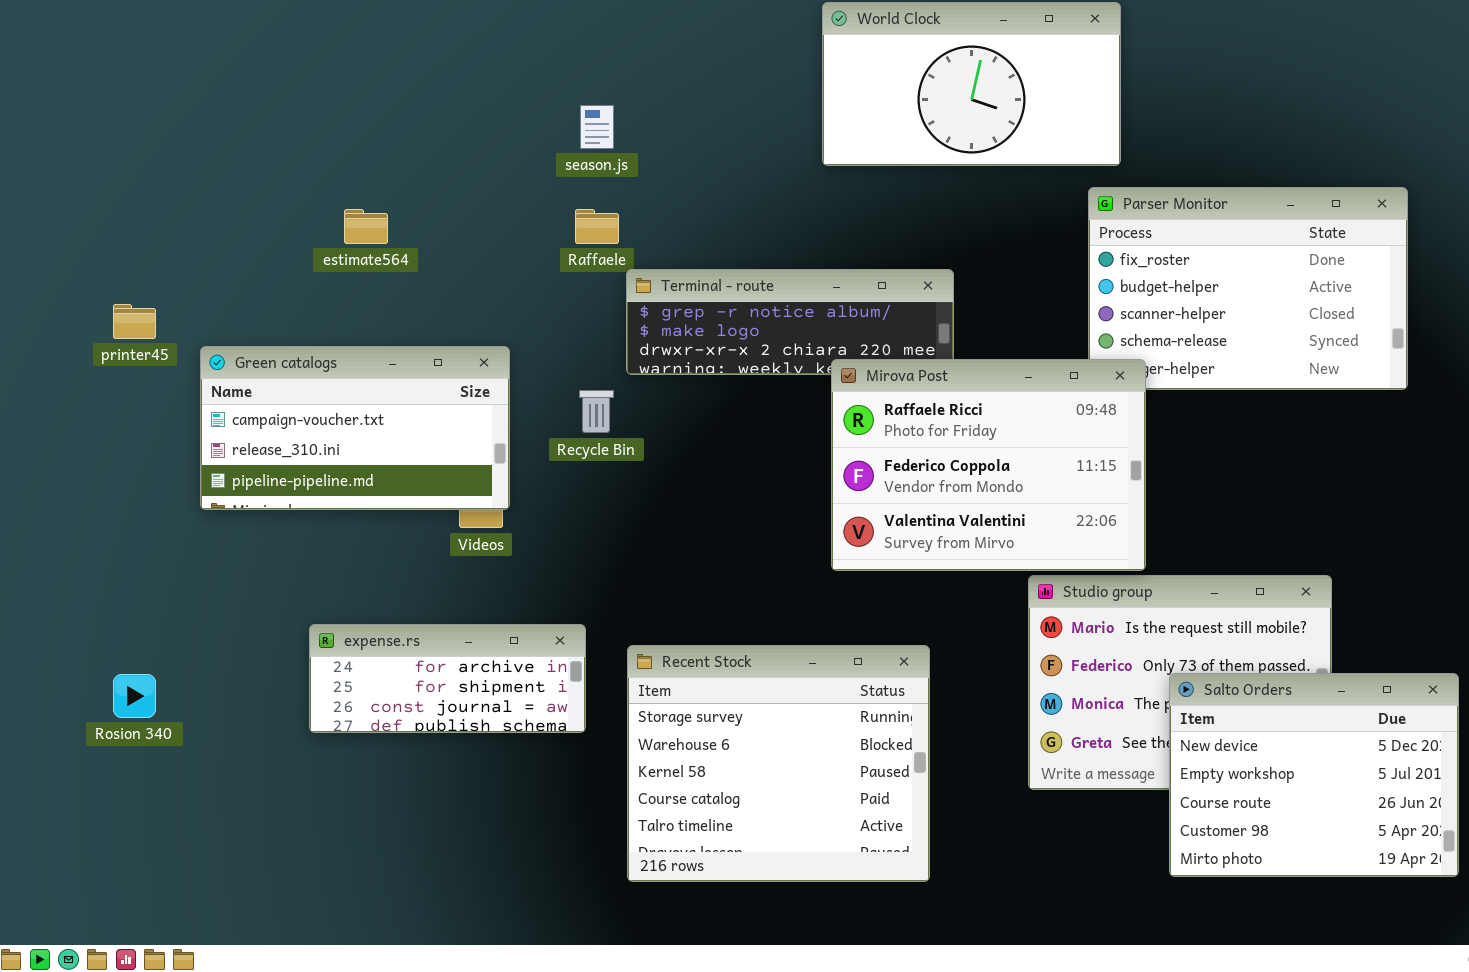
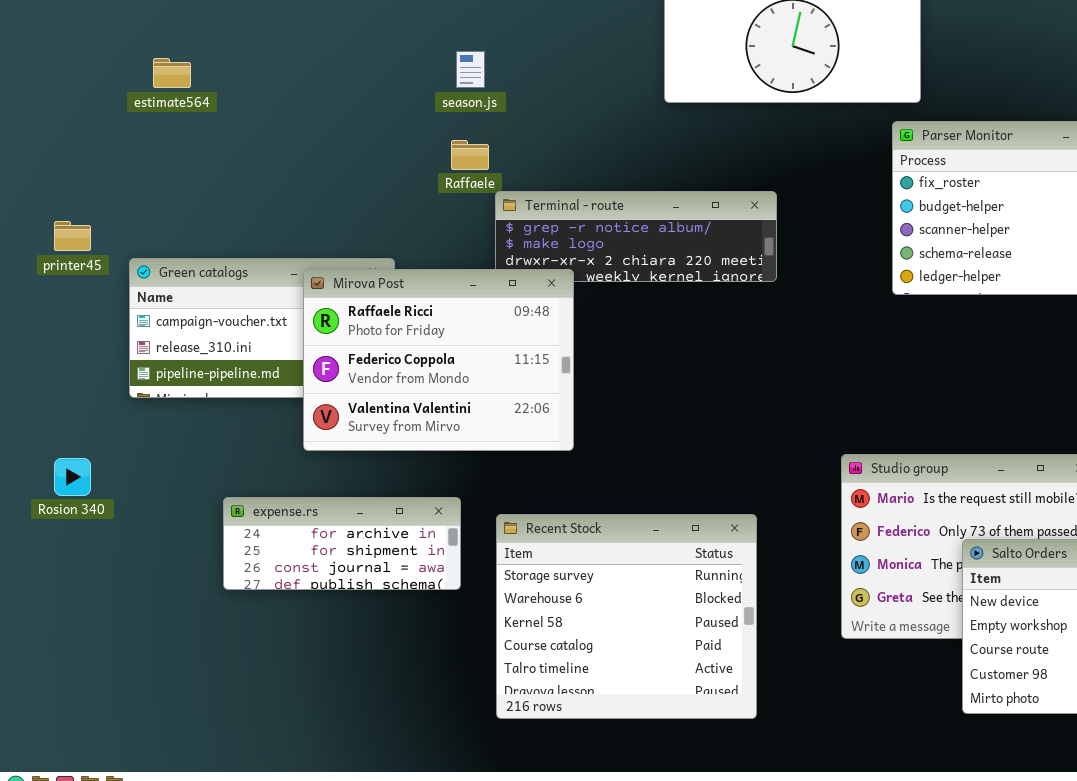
estimate564: [344,209,388,244] -> [153,58,191,88], moved
Mirova Post: [831,359,1146,571] -> [303,269,574,451], moved
Rosion 340: [113,674,156,718] -> [54,458,91,496], moved

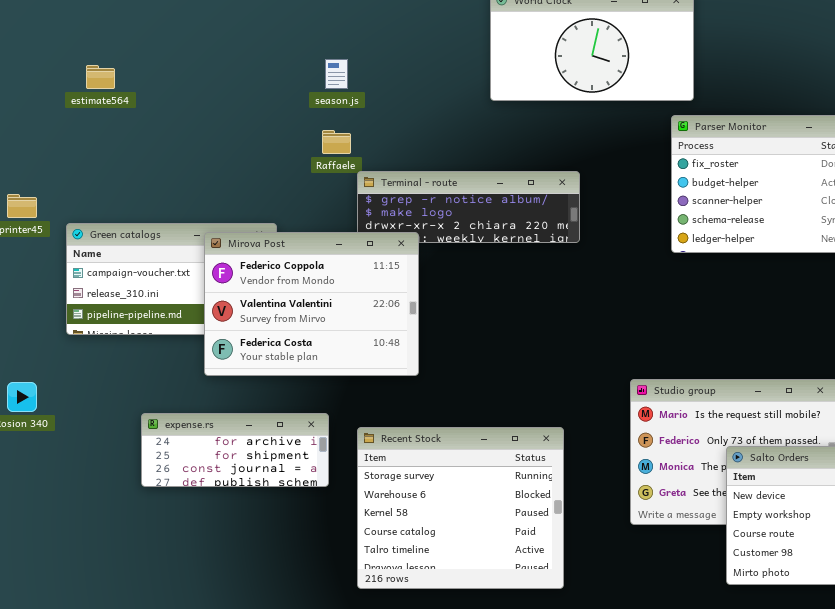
Mirova Post: [303,269,574,451] -> [204,232,419,376], scrolled down 1 row

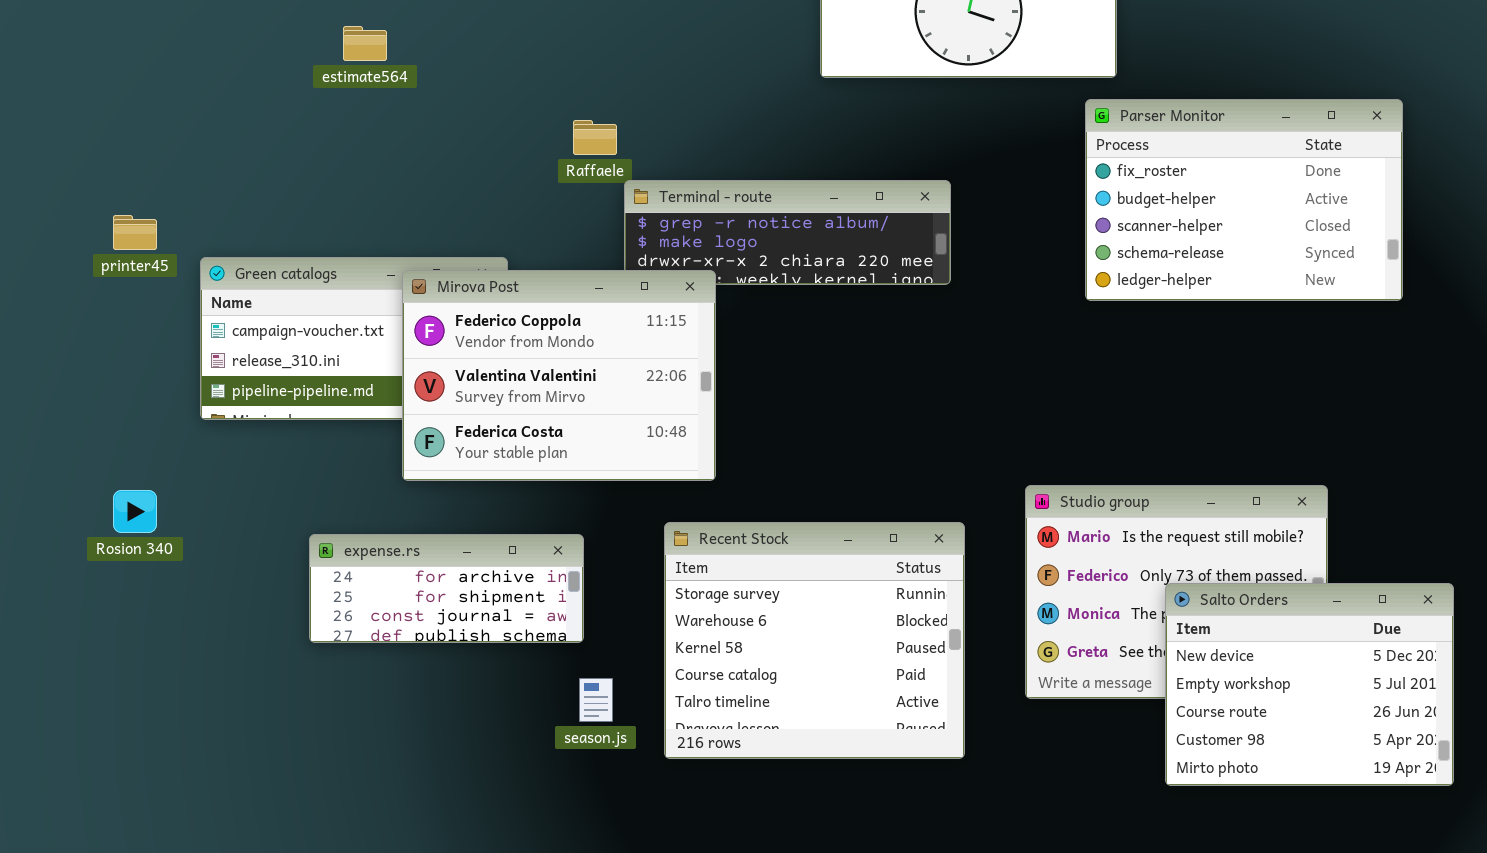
season.js: [325,59,348,89] -> [579,678,613,722], moved
estimate564: [86,65,115,89] -> [343,26,387,61], moved
Recent Stock: [357,427,564,589] -> [664,522,965,759], moved

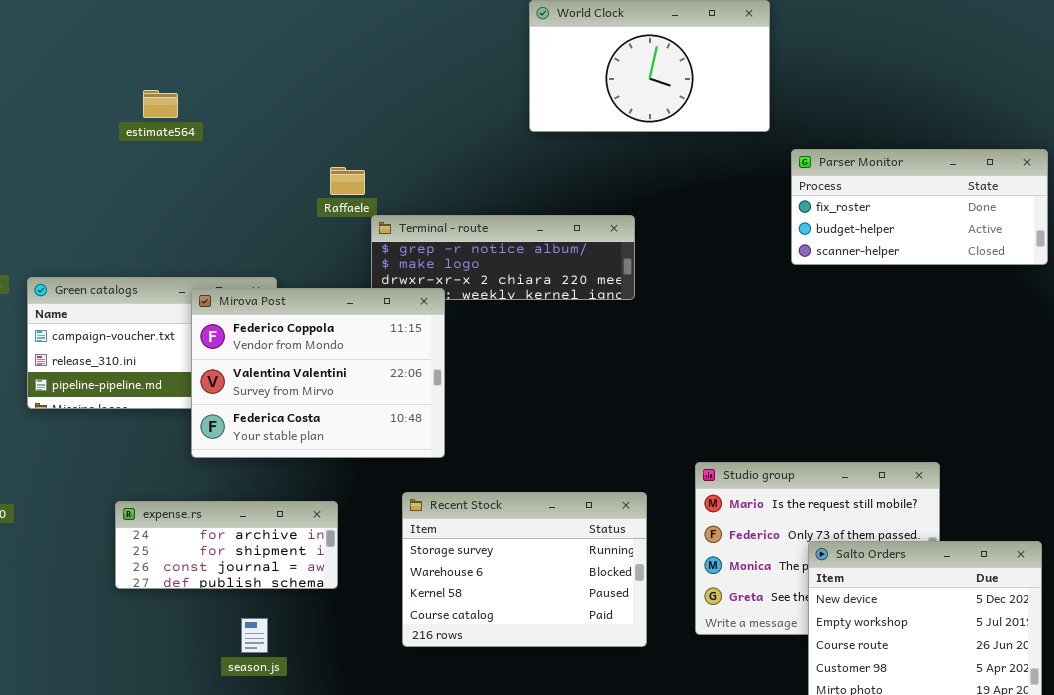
Parser Monitor: [1085,99,1403,301] -> [791,149,1048,265], moved, resized
Recent Stock: [664,522,965,759] -> [402,492,647,647], resized
season.js: [579,678,613,722] -> [241,618,268,653], moved

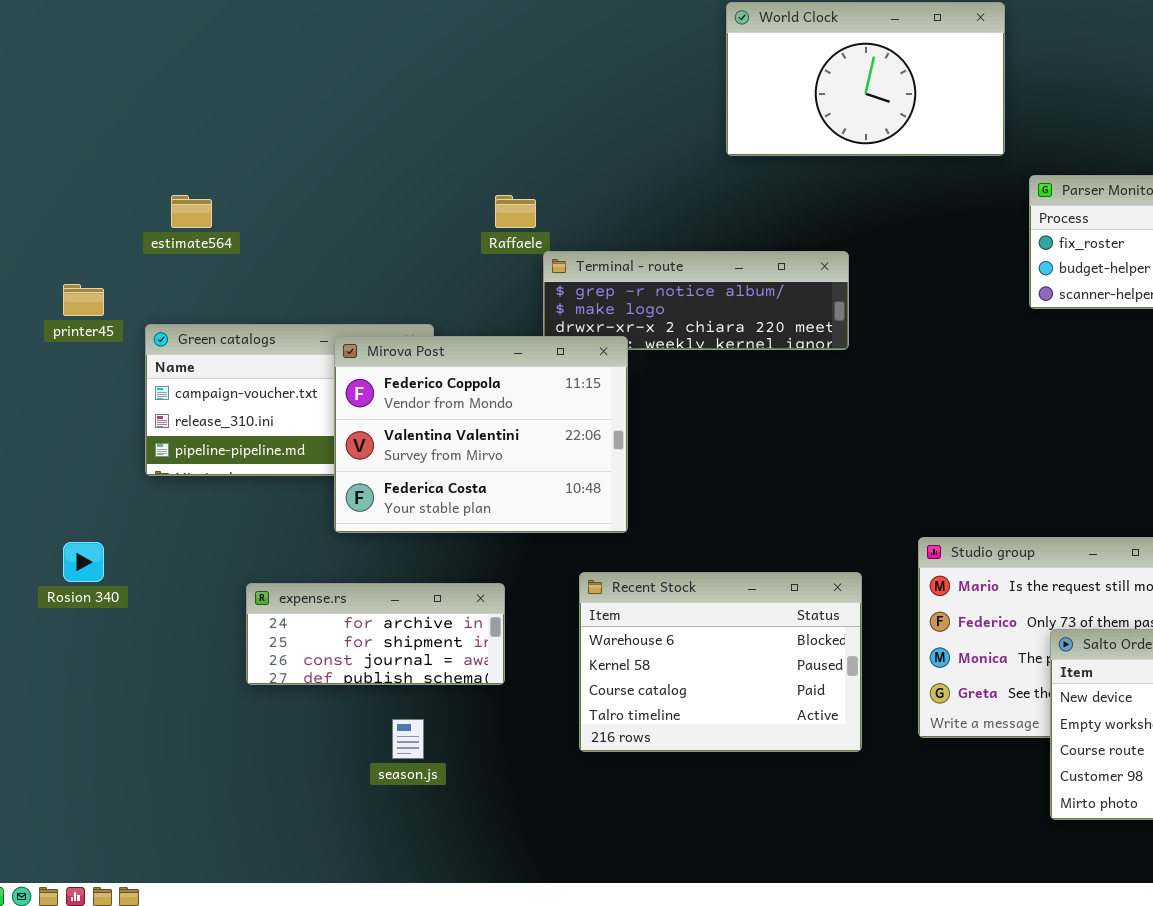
estimate564: [143,90,178,118] -> [171,195,212,228], moved
Recent Stock: [402,492,647,647] -> [579,572,862,752], scrolled down 1 row

